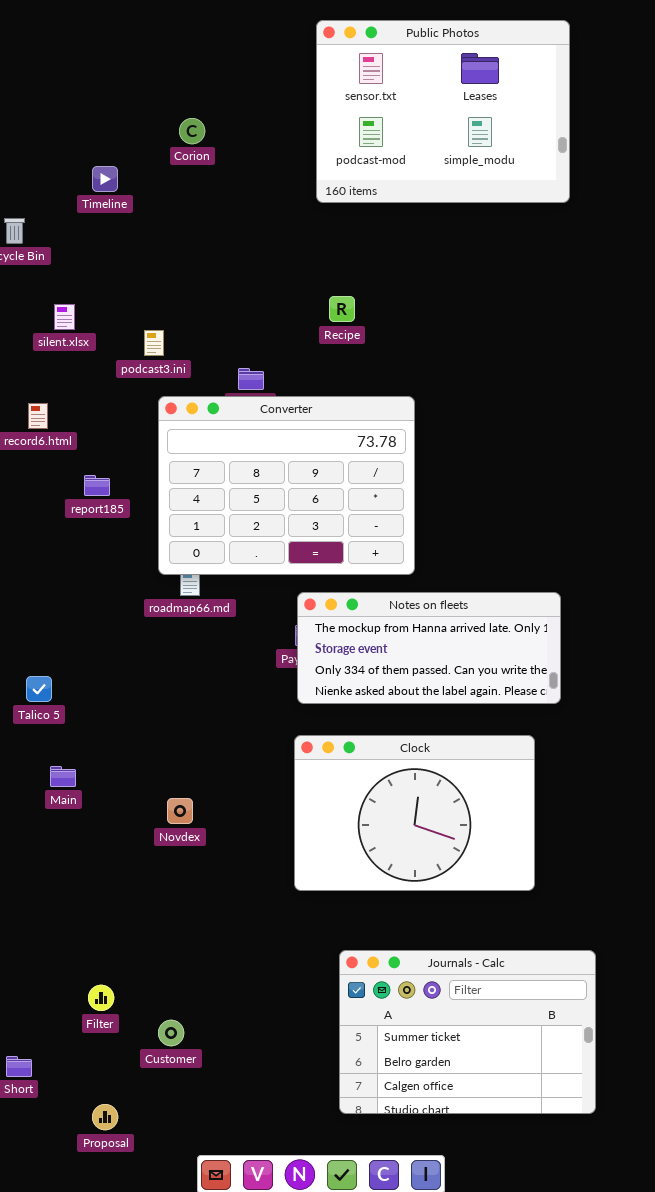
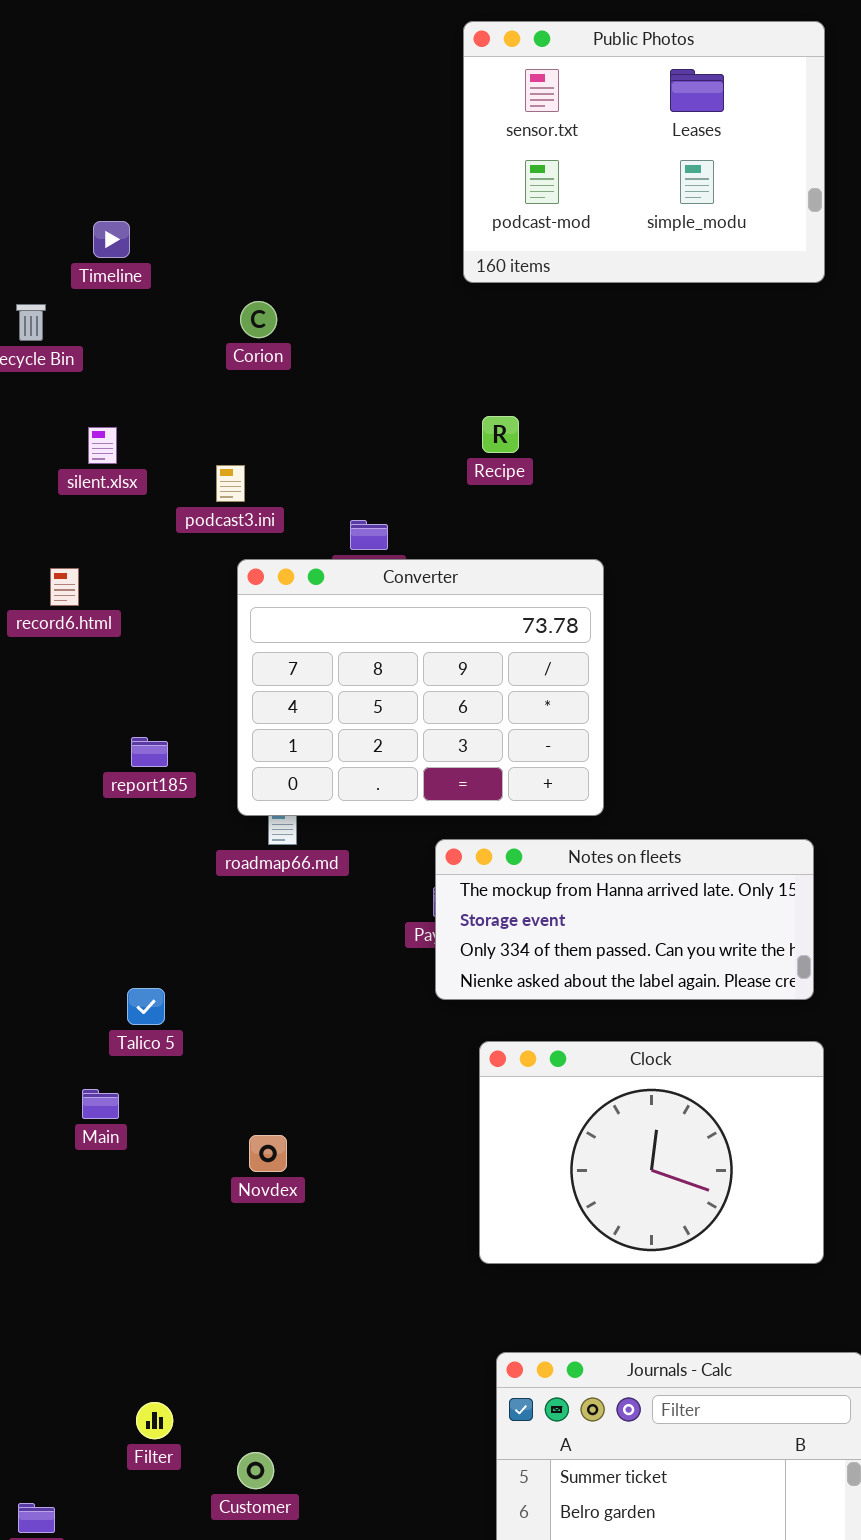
Corion: [179,118,205,144] -> [240,301,277,338], moved
Timeline: [92,166,118,192] -> [93,221,130,258], moved
report185: [84,475,110,496] -> [131,737,168,767], moved
Talico 5: [26,676,52,702] -> [127,988,165,1025], moved
Clock: [294,735,535,891] -> [479,1041,824,1264], moved

